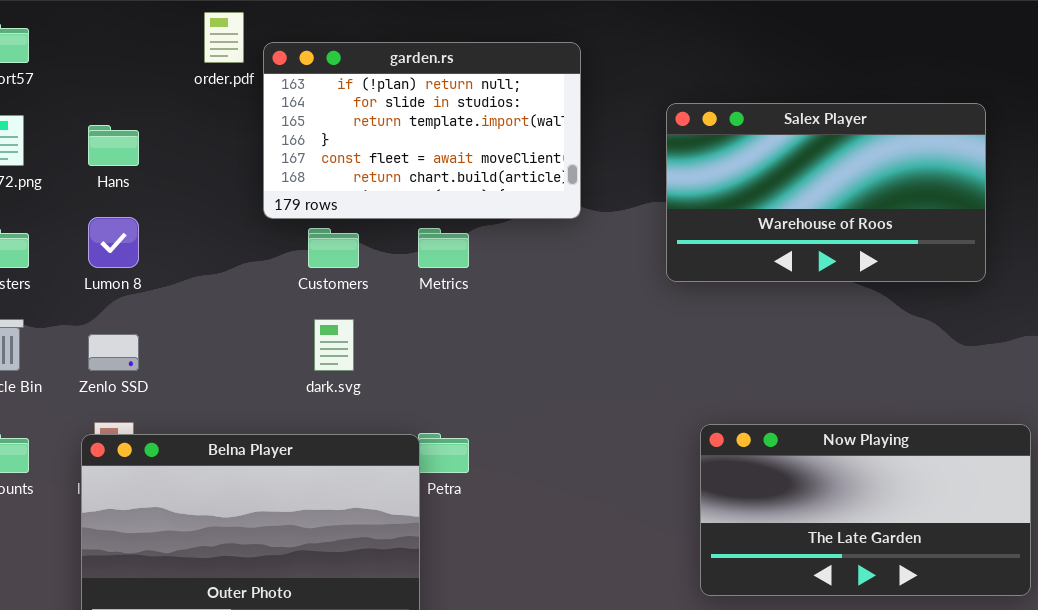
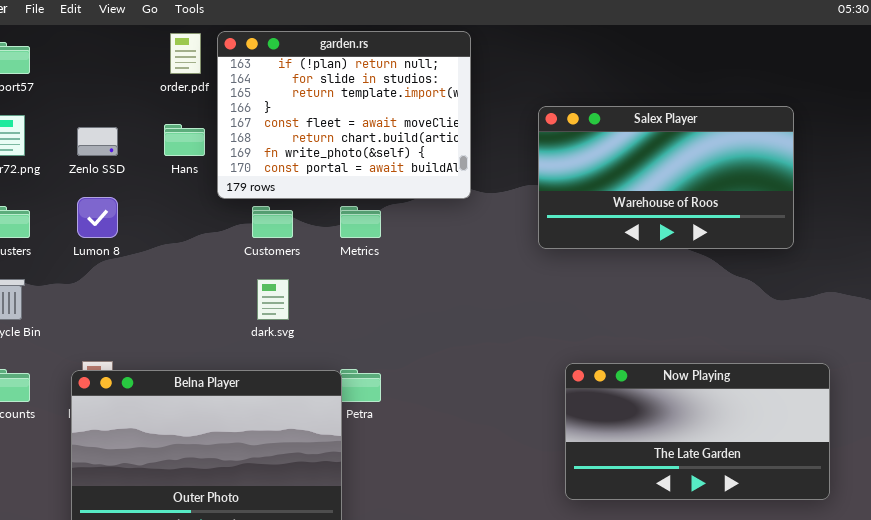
garden.rs: [263,42,581,219] -> [217,31,471,199], resized
Hans: [88,125,139,166] -> [164,124,205,156], moved
Zenlo SSD: [88,334,139,371] -> [77,127,118,156], moved

